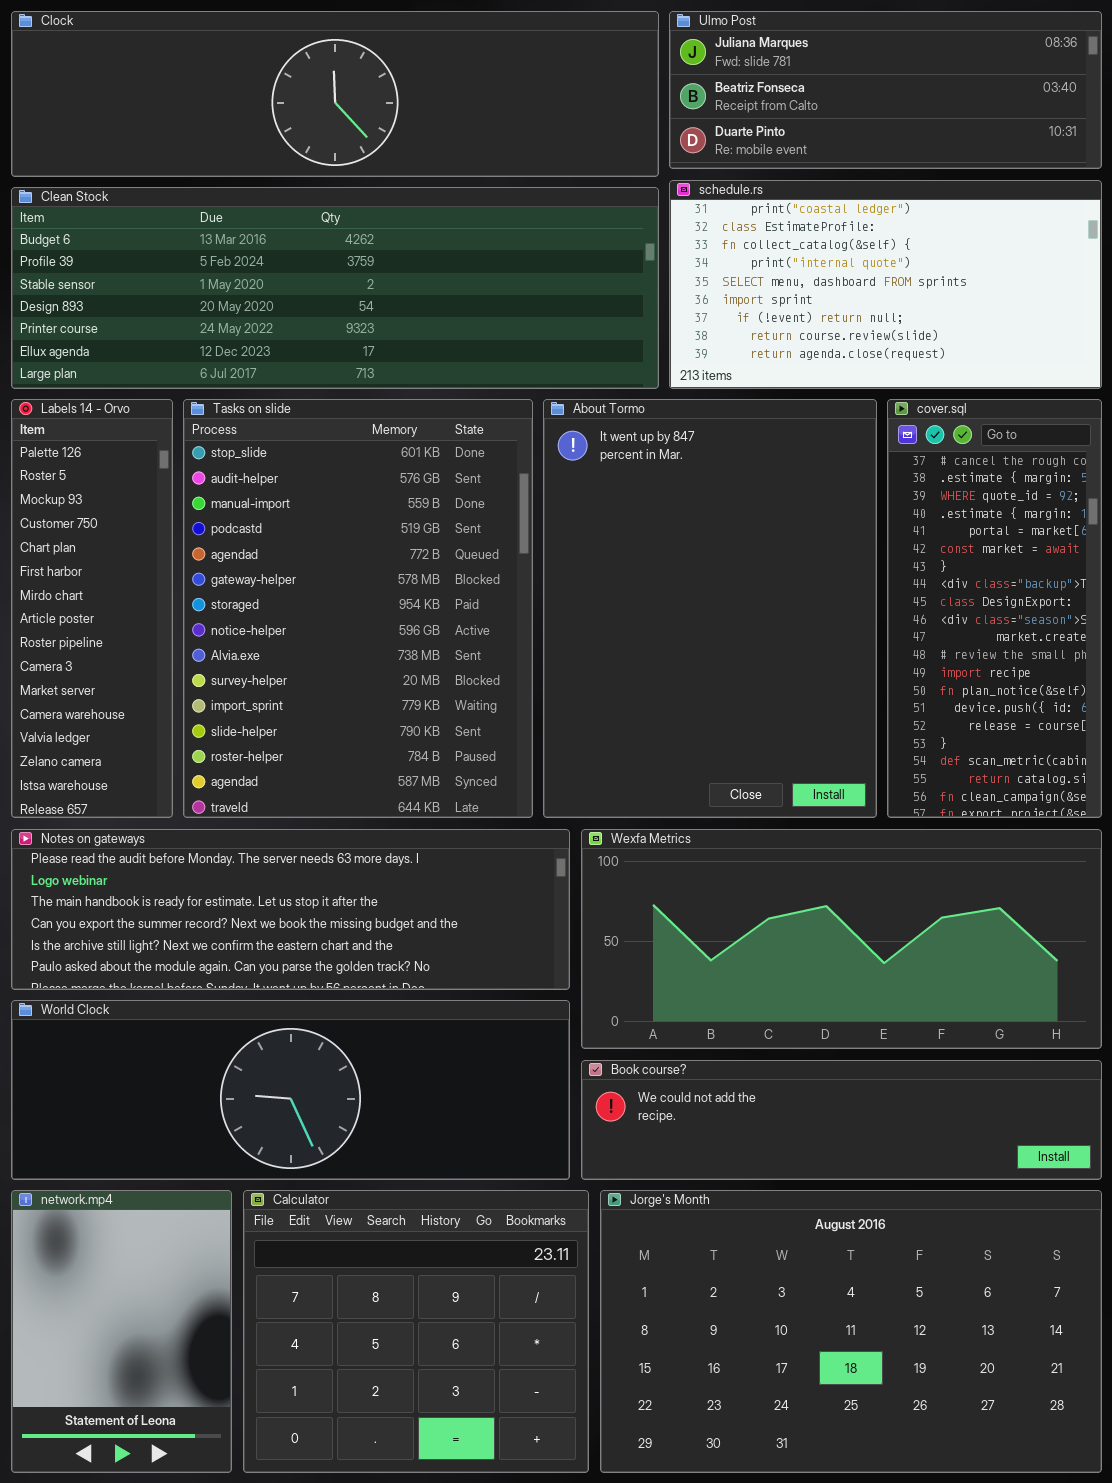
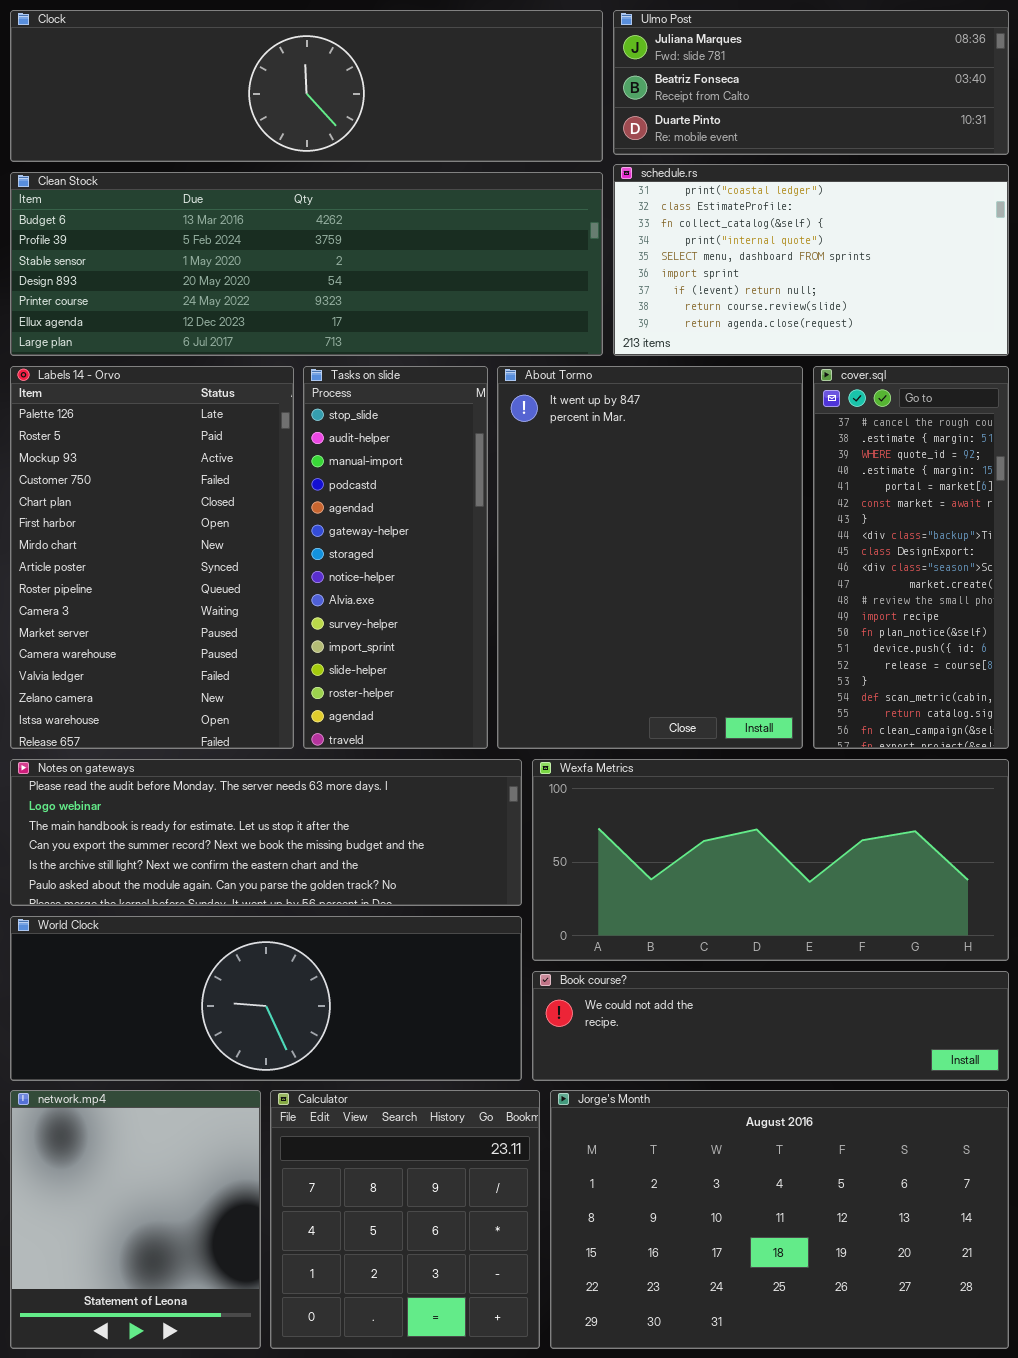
Labels 14 - Orvo: [11,399,173,818] -> [10,366,294,749], resized
Tasks on slide: [183,399,533,818] -> [303,366,488,749], resized
network.mp4: [11,1190,232,1473] -> [10,1090,261,1349], resized
Calculator: [243,1190,589,1473] -> [270,1090,540,1349], resized

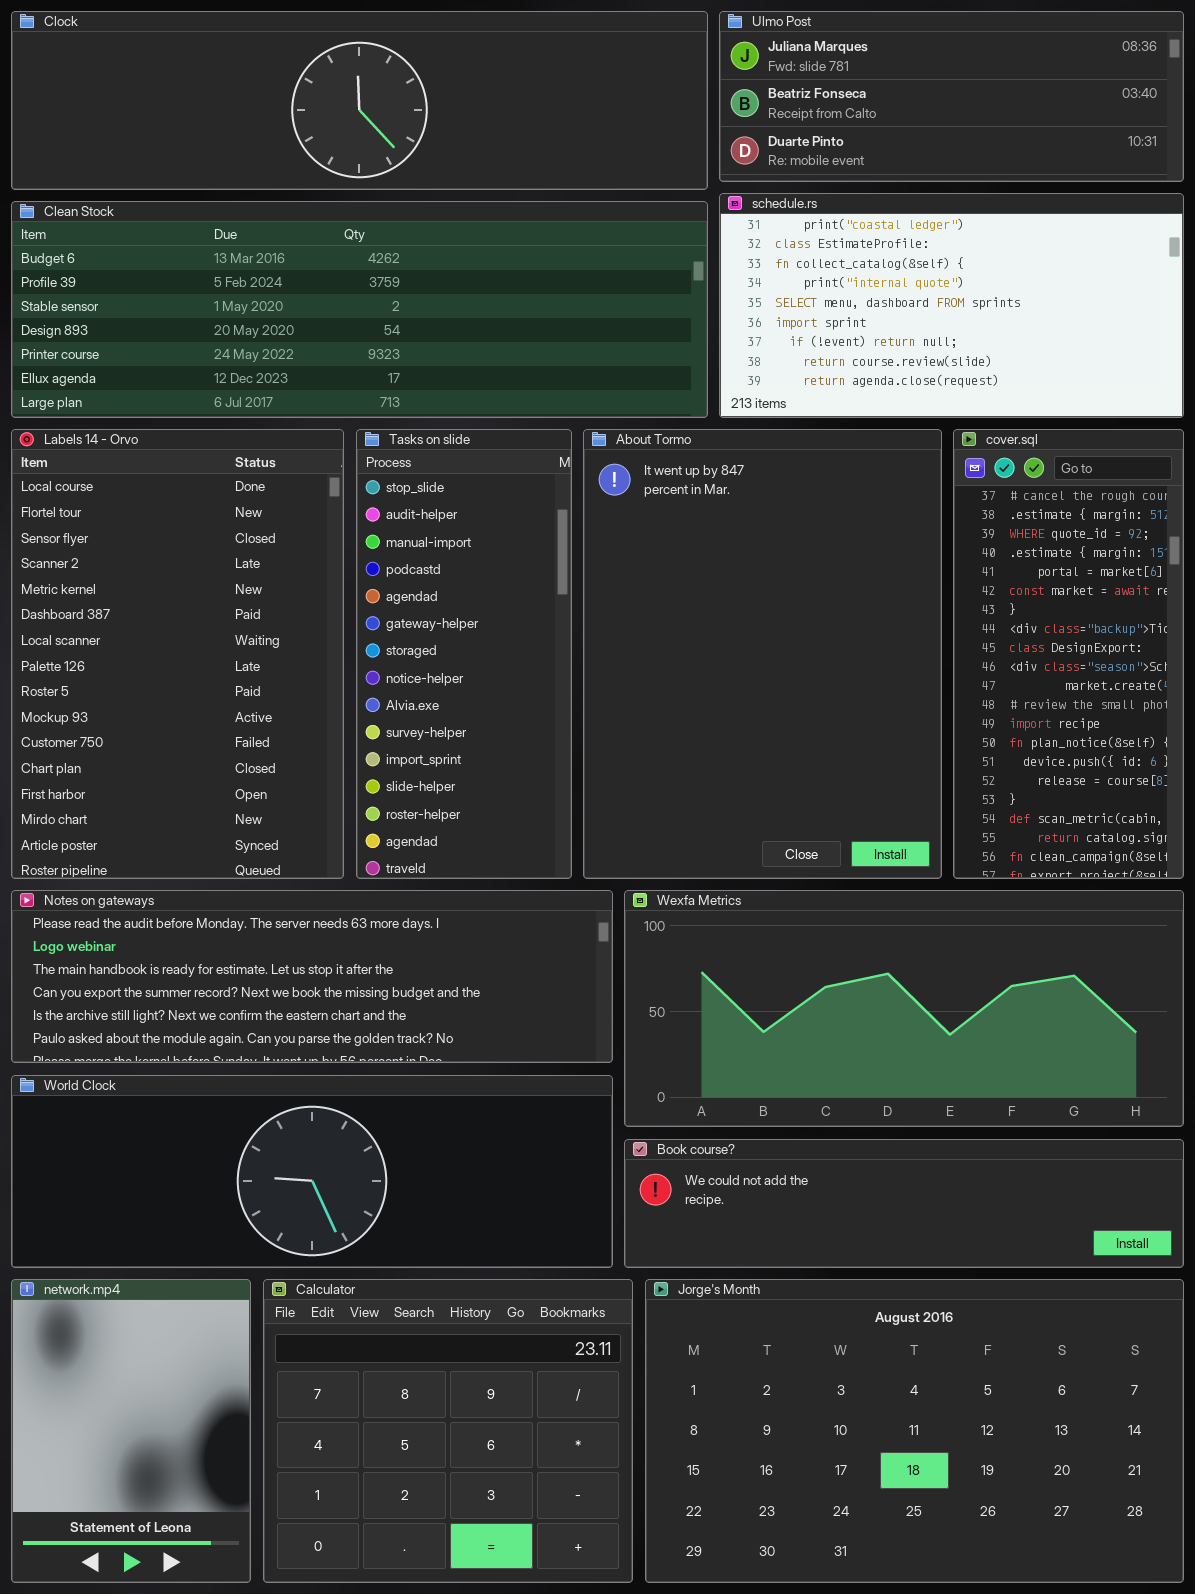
Labels 14 - Orvo: [10,366,294,749] -> [11,429,344,879], scrolled up 7 rows
network.mp4: [10,1090,261,1349] -> [11,1279,251,1583], resized
Calculator: [270,1090,540,1349] -> [263,1279,633,1583], resized

